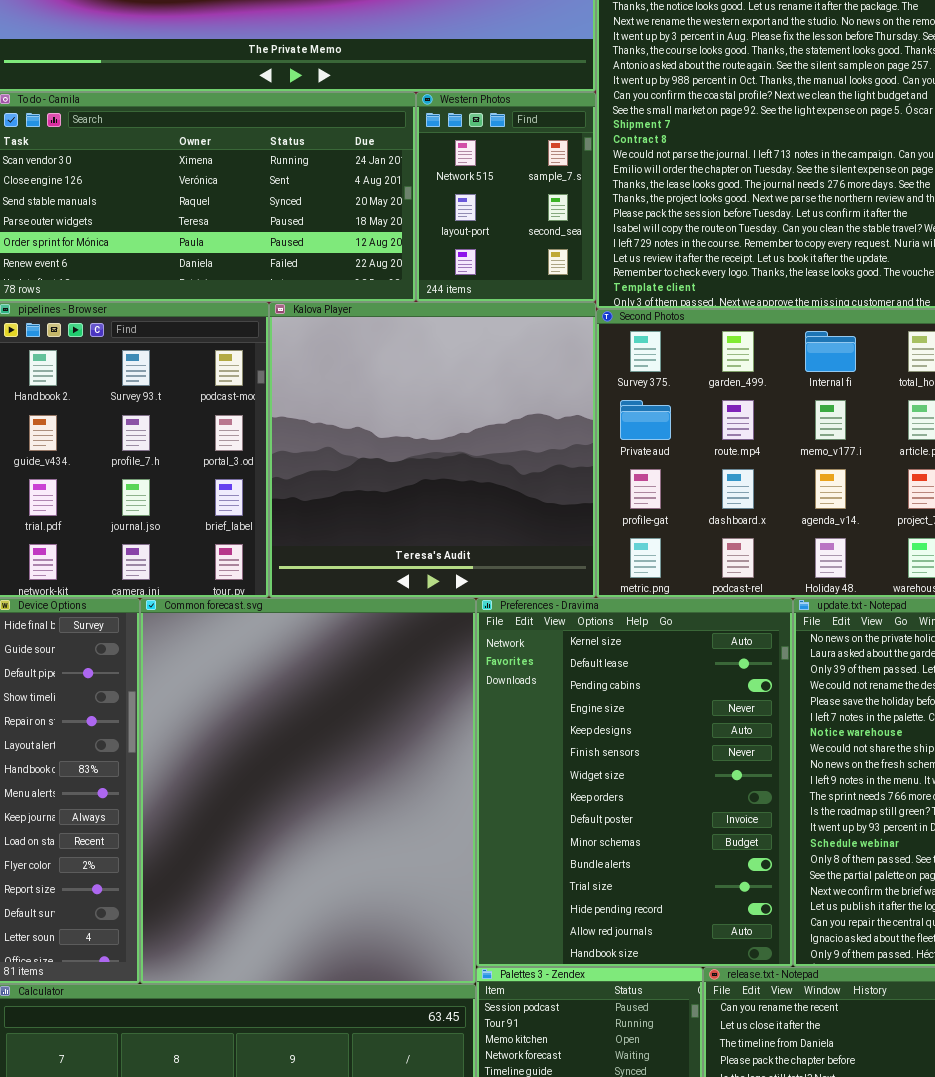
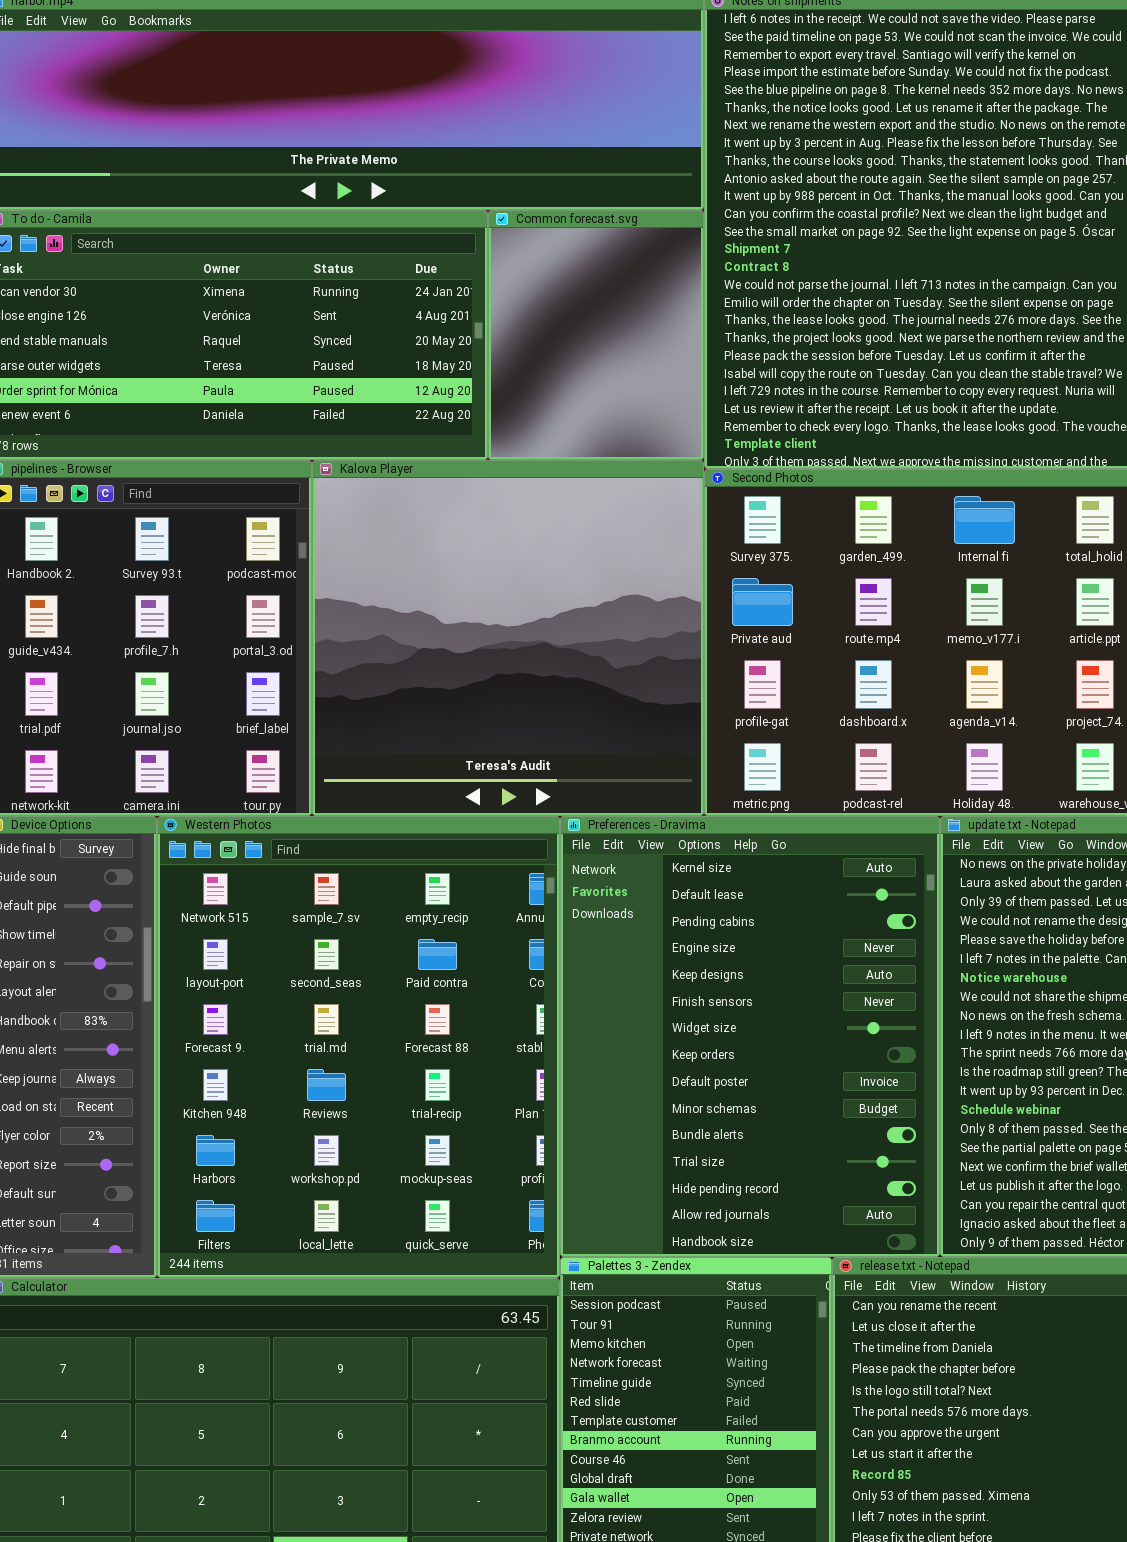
Western Photos: [416,92,596,302] -> [157,816,560,1278], moved, resized
Common forecast.svg: [140,598,476,984] -> [488,210,704,460], moved, resized

